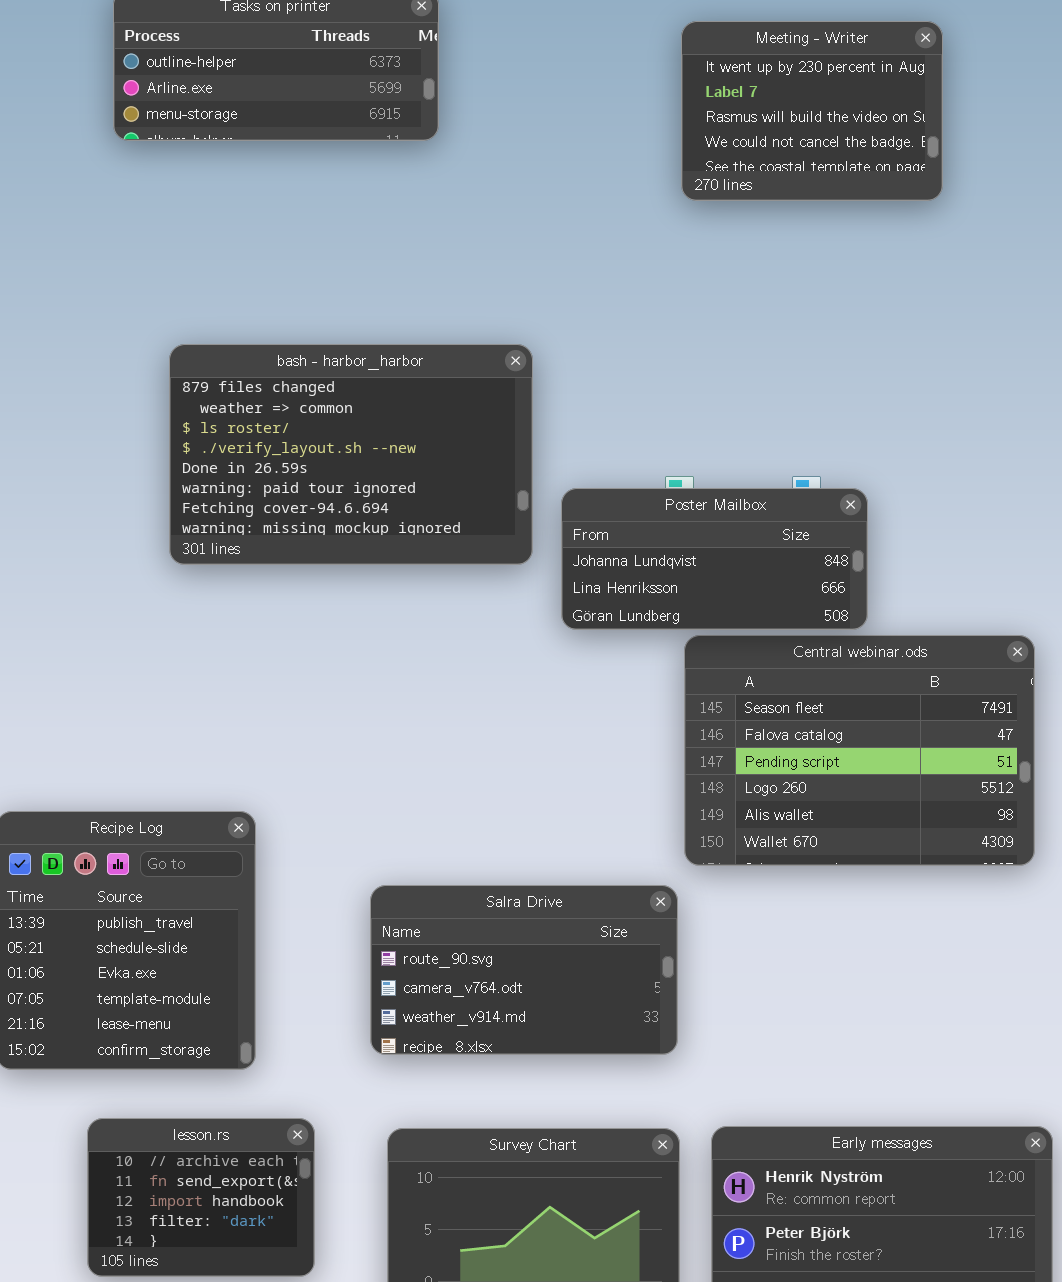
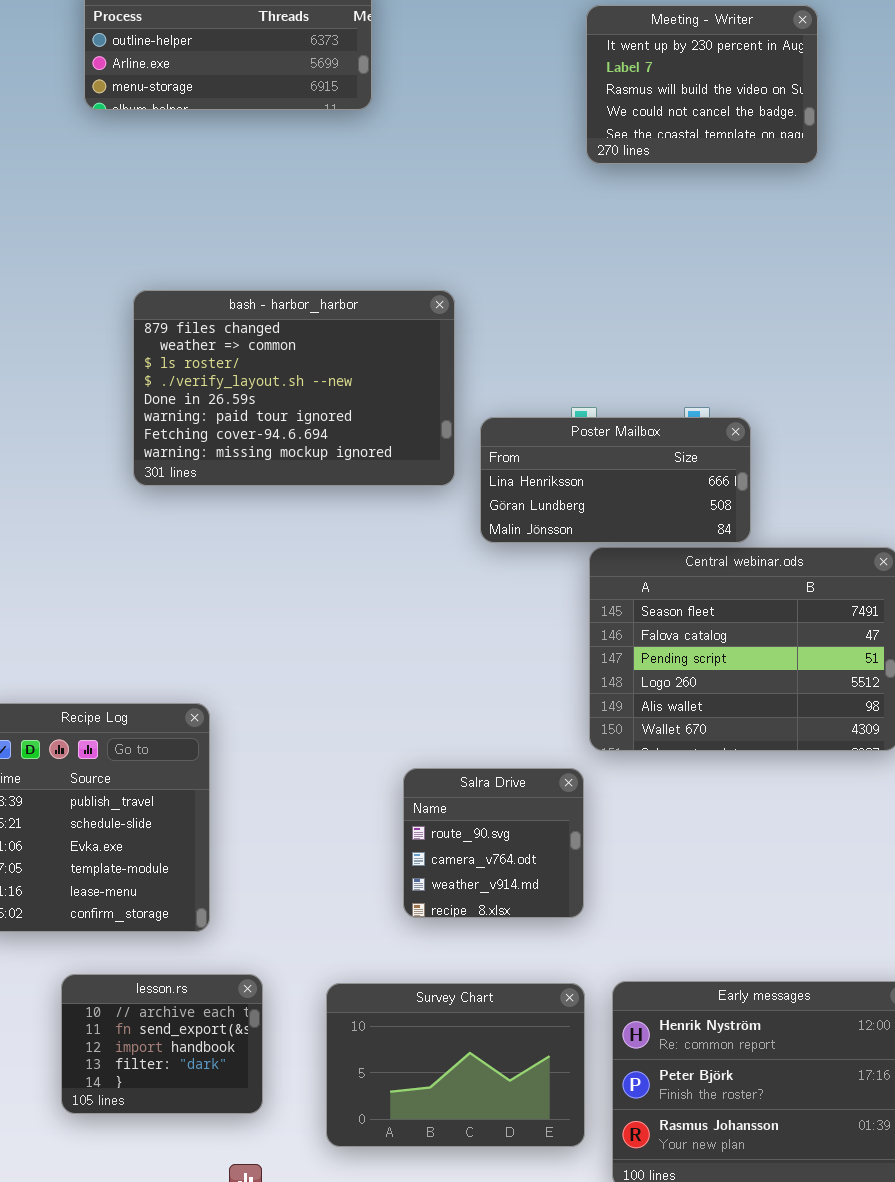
Poster Mailbox: [561,488,868,630] -> [480,417,751,543], scrolled down 1 row
Salra Drive: [370,885,678,1055] -> [403,768,584,918], resized

